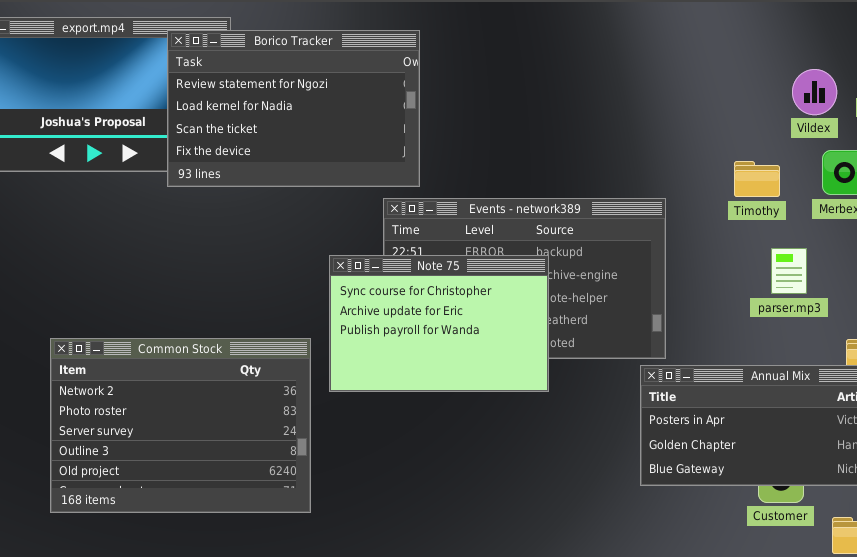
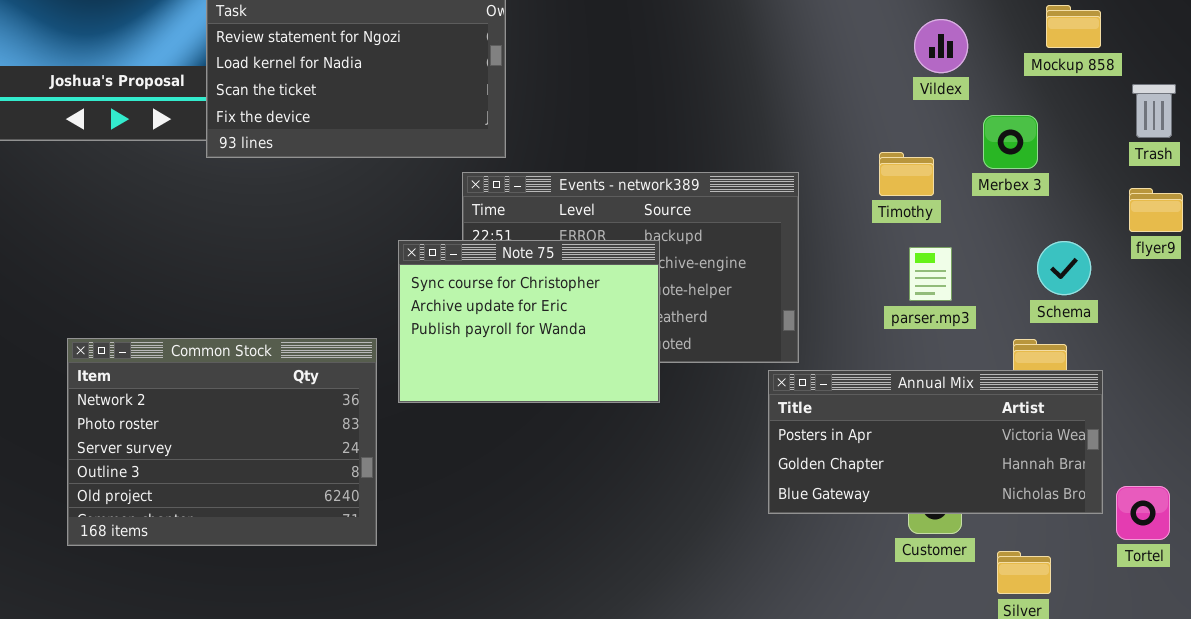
Vildex: [792,69,837,115] -> [914,19,968,73], moved
Timothy: [734,161,780,197] -> [879,152,934,196], moved
parser.mp3: [771,248,807,294] -> [909,247,952,301], moved

